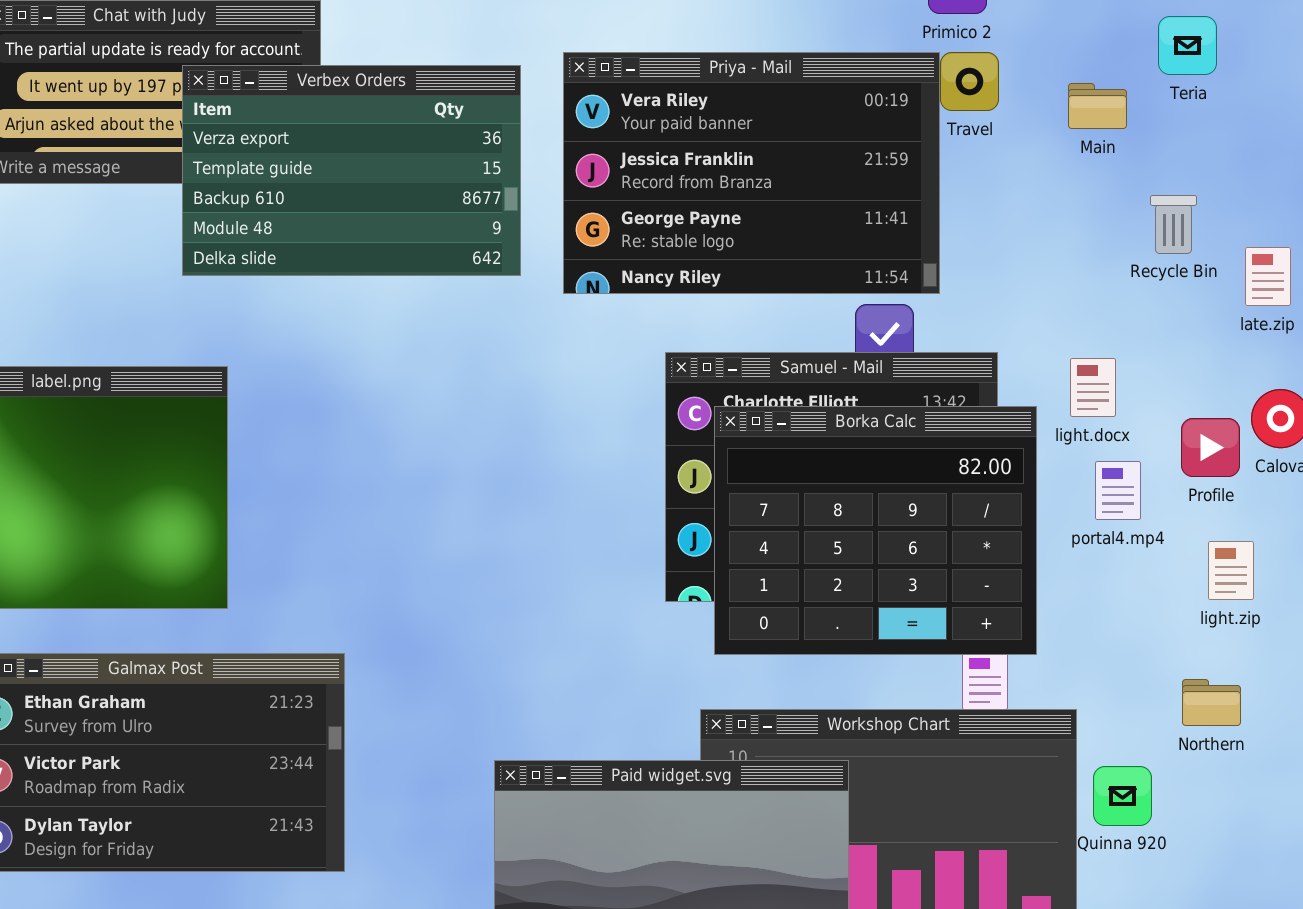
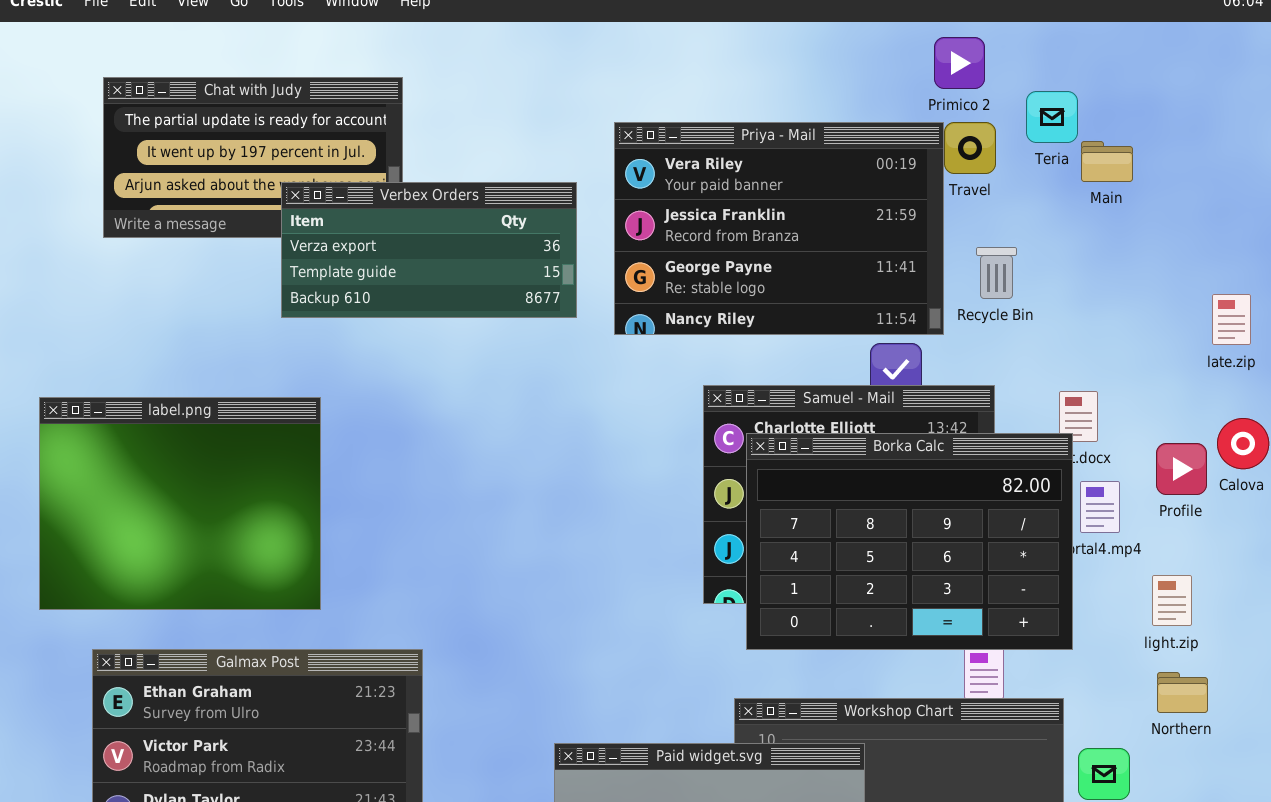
Teria: [1158,16,1217,75] -> [1026,91,1078,143], moved
Verbex Orders: [182,65,521,276] -> [281,182,577,318], resized
Main: [1068,83,1127,129] -> [1081,141,1133,182], moved
Recycle Bin: [1150,195,1197,254] -> [976,247,1017,299], moved
Borka Calc: [714,406,1037,655] -> [746,433,1073,650], resized
light.zip: [1208,541,1254,600] -> [1152,575,1192,626], moved

